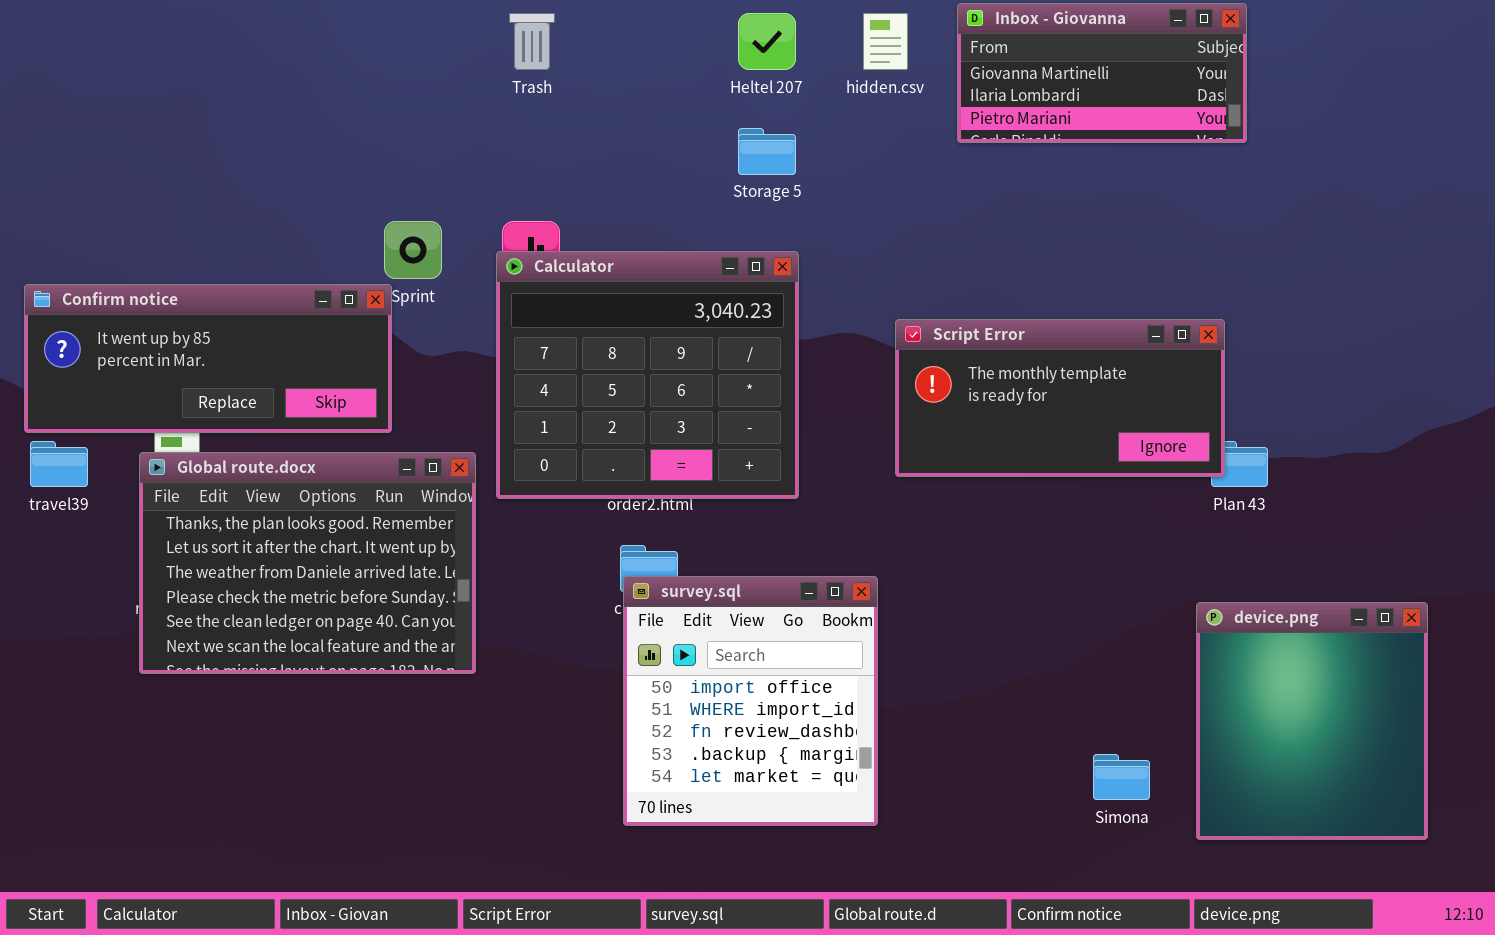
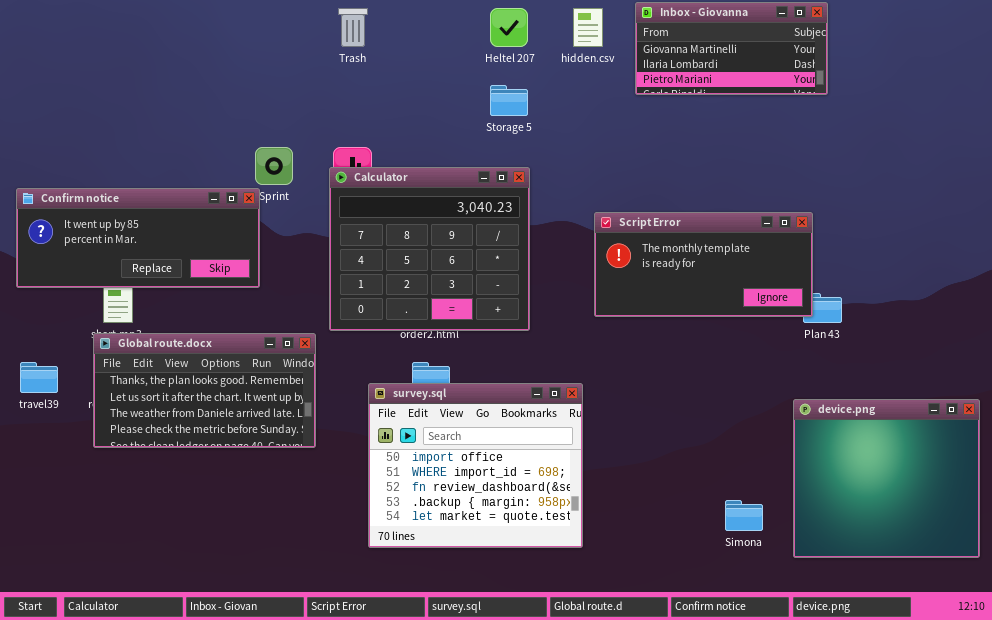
travel39: [30,441,88,487] -> [20,362,58,393], moved
Global route.docx: [139,452,476,674] -> [93,333,316,448], resized
survey.sql: [623,576,878,826] -> [368,383,583,548], resized
device.png: [1196,602,1428,840] -> [793,399,980,558], resized

